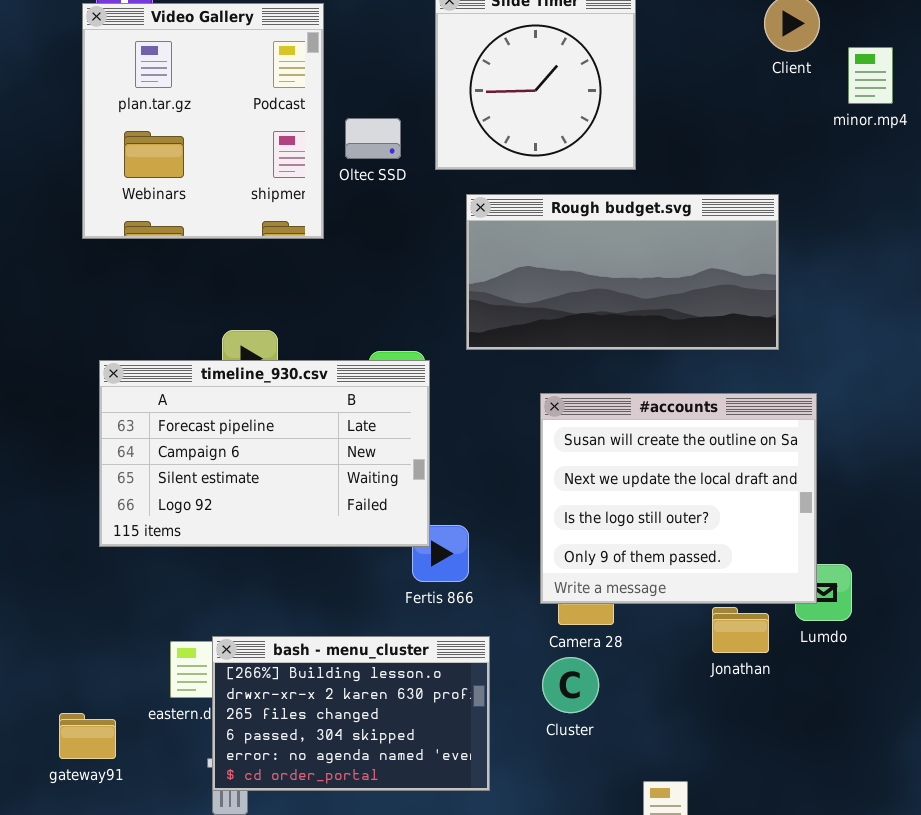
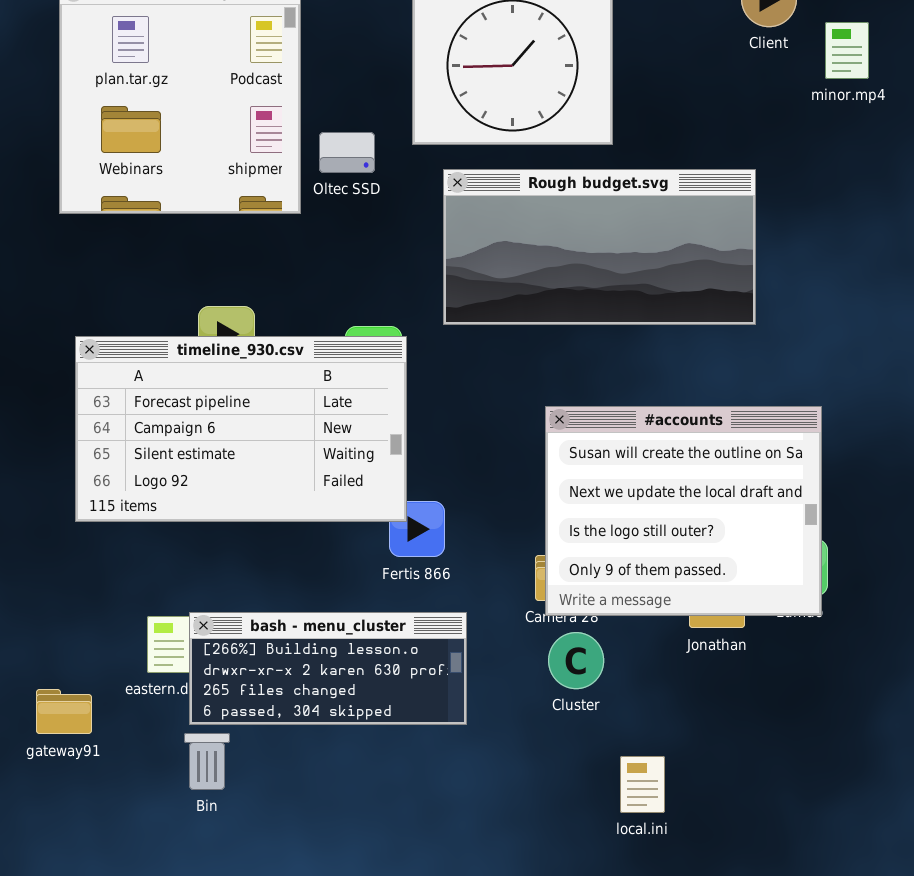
Oltec SSD: [345,118,401,159] -> [319,132,375,173], moved
#accounts: [540,393,817,604] -> [545,406,822,616], moved
bash - menu_cluster: [212,636,490,791] -> [189,612,467,725], resized
Cluster: [542,657,599,713] -> [548,632,604,689], moved

